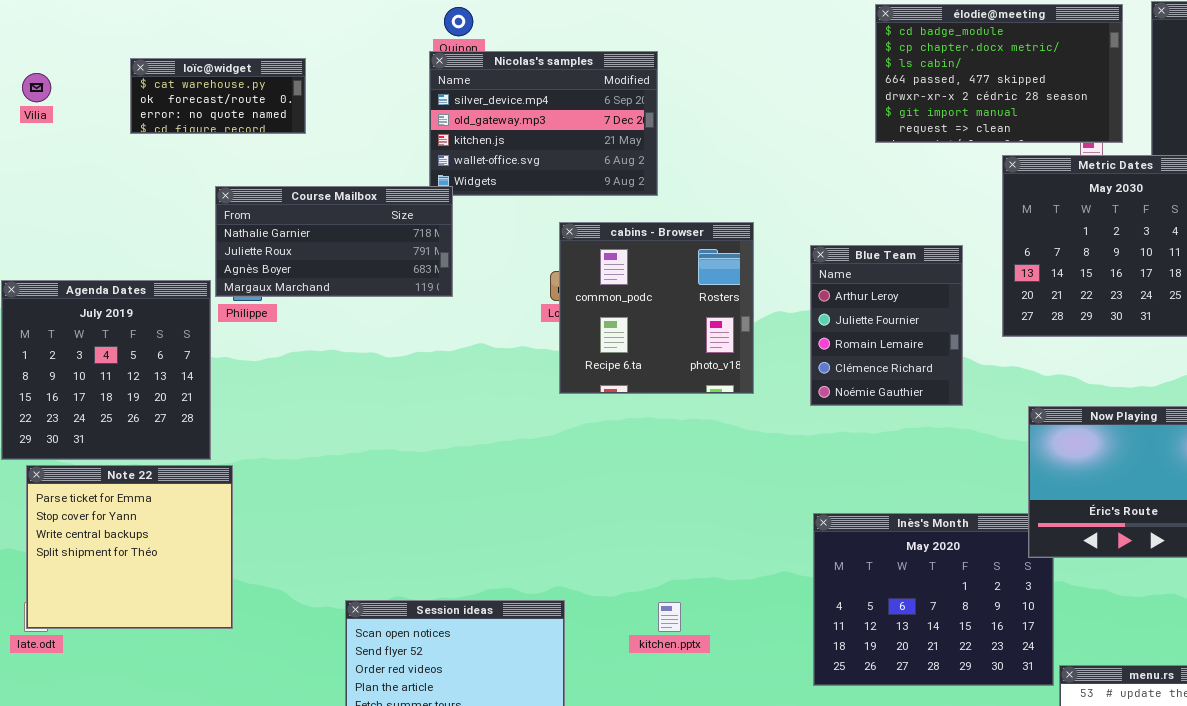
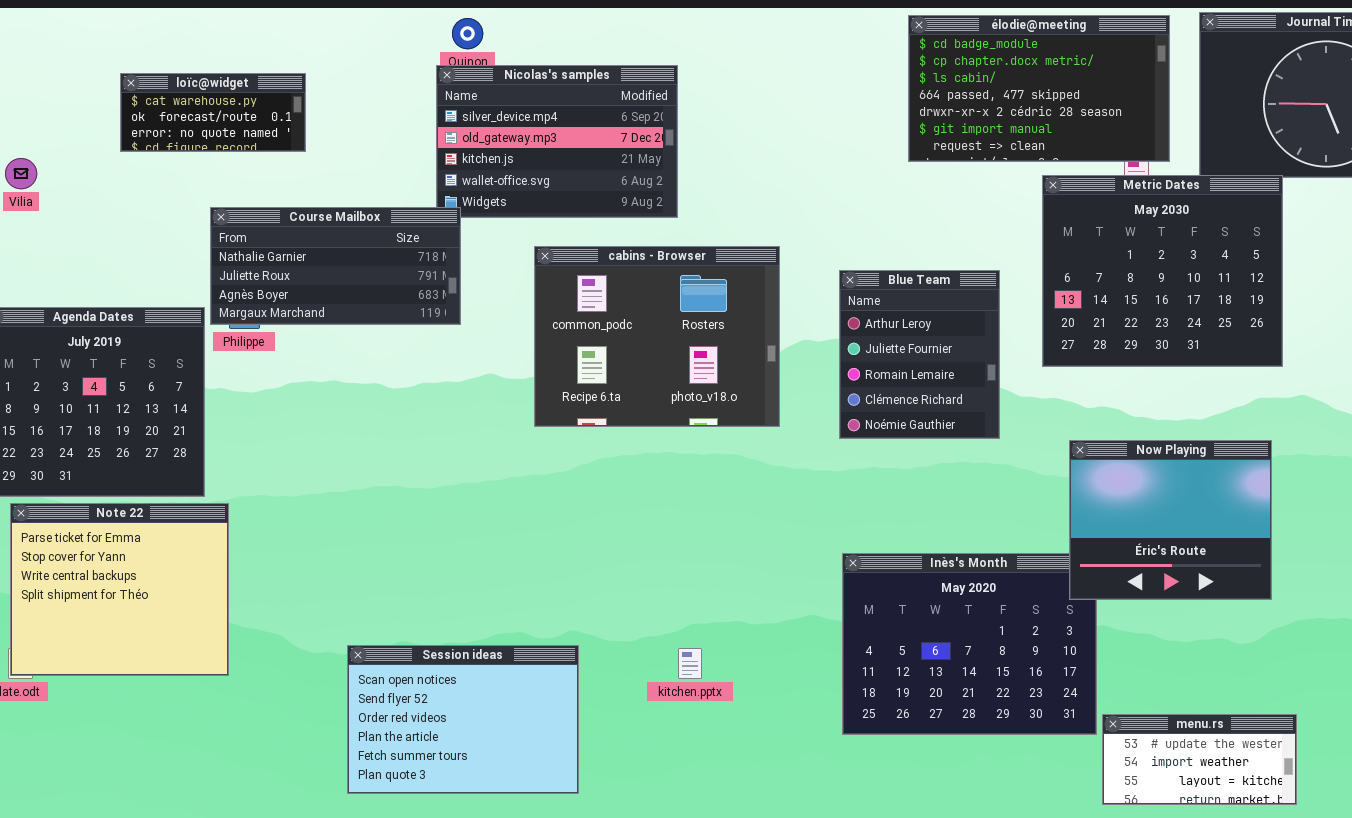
Vilia: [22,73,51,102] -> [5,158,37,189], moved
cabins - Browser: [559,222,754,394] -> [534,246,780,427], resized

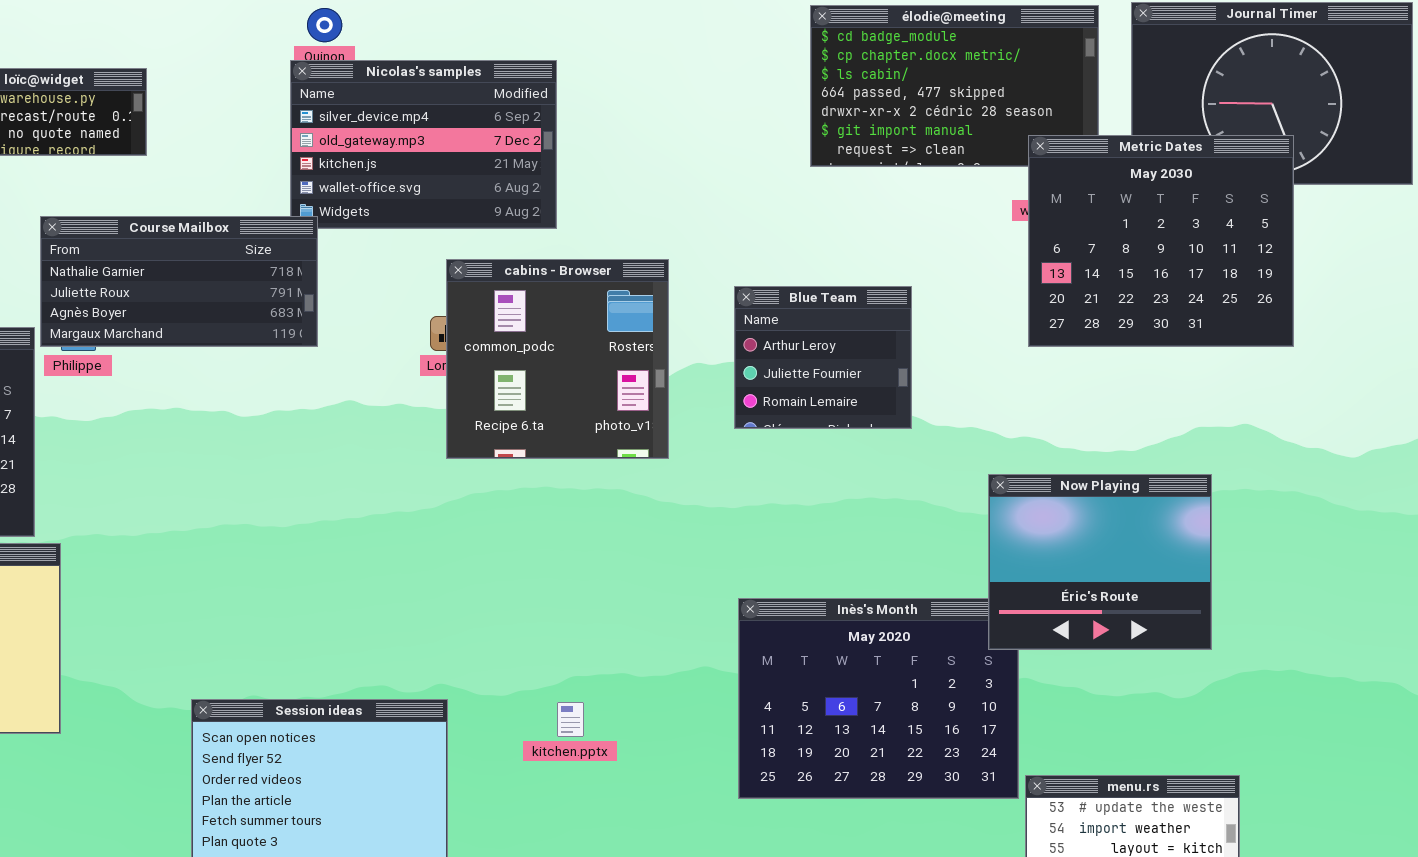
Metric Dates: [1042,175,1283,367] -> [1028,135,1294,347], moved
cabins - Browser: [534,246,780,427] -> [446,259,669,459], resized
Blue Team: [839,270,1000,439] -> [734,286,912,429], resized

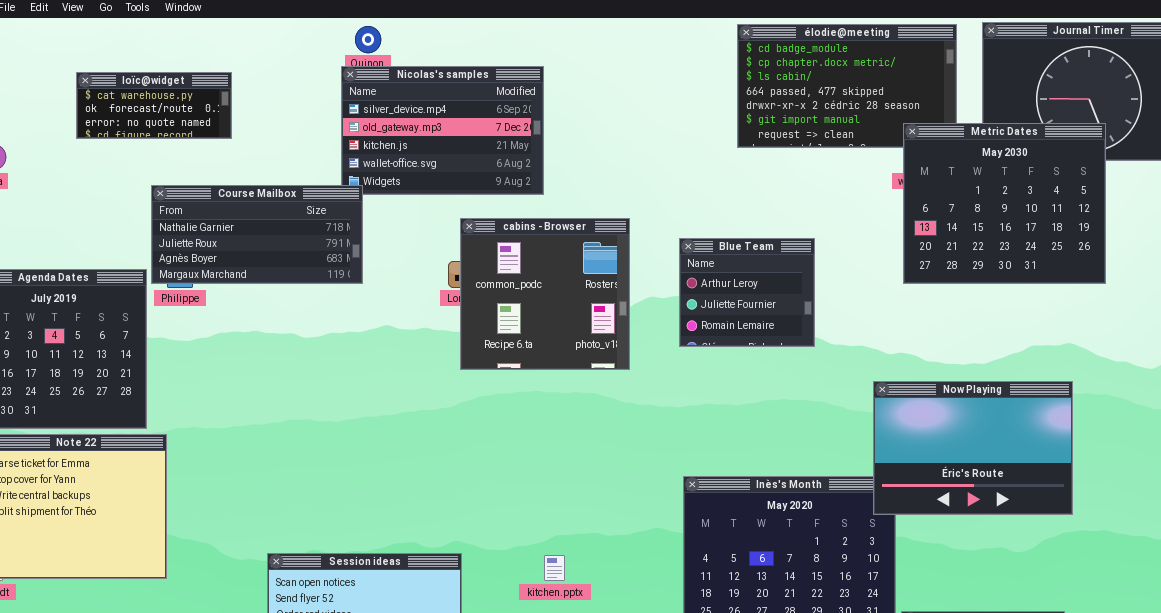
Now Playing: [988,474,1212,650] -> [873,381,1073,515], resized

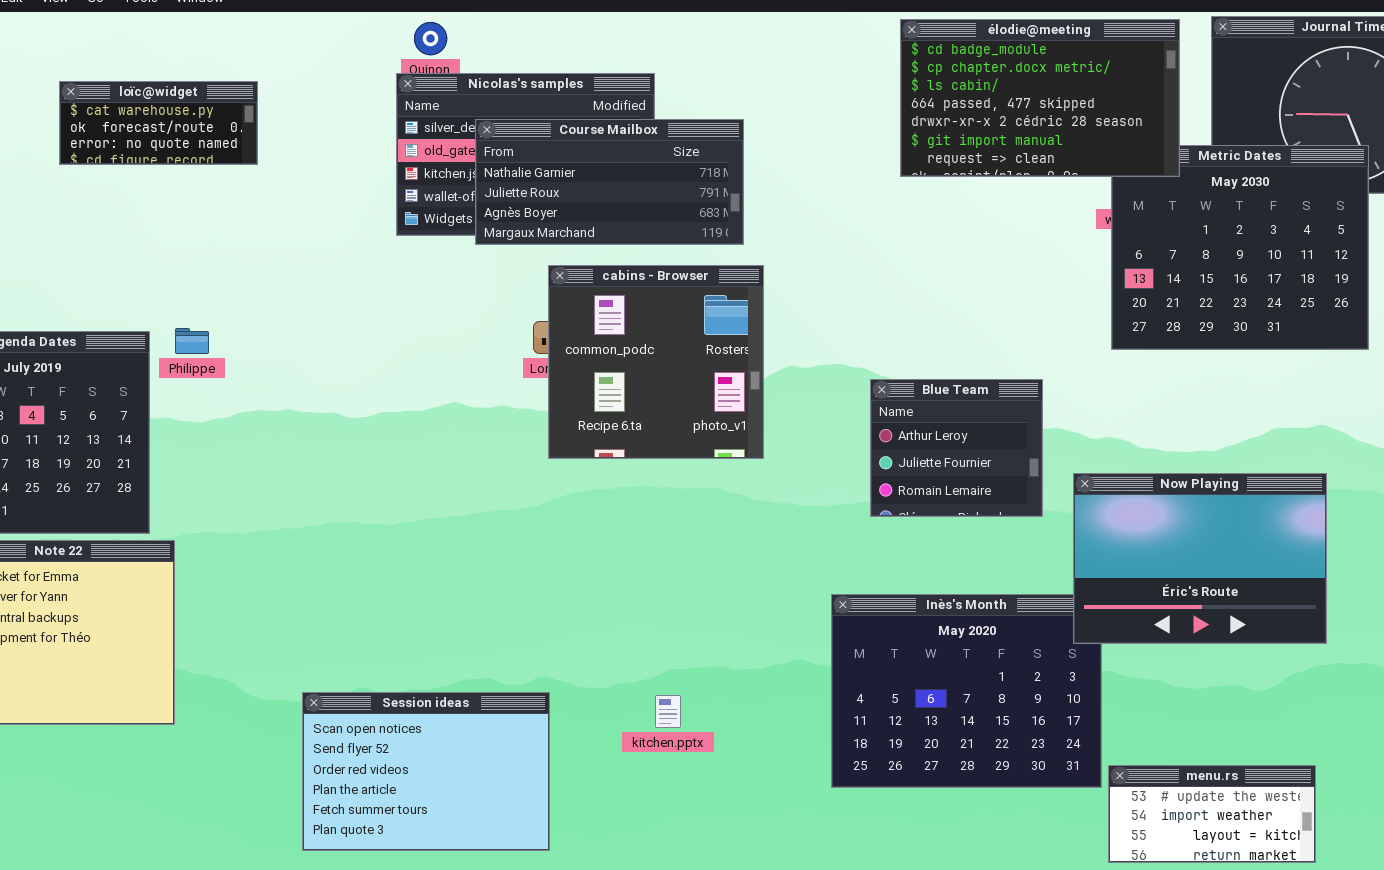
élodie@meeting: [737,24,957,148] -> [900,19,1180,177], raised
Course Mailbox: [151,185,363,284] -> [475,119,744,245], moved
Blue Team: [679,238,815,347] -> [870,379,1043,517], moved

